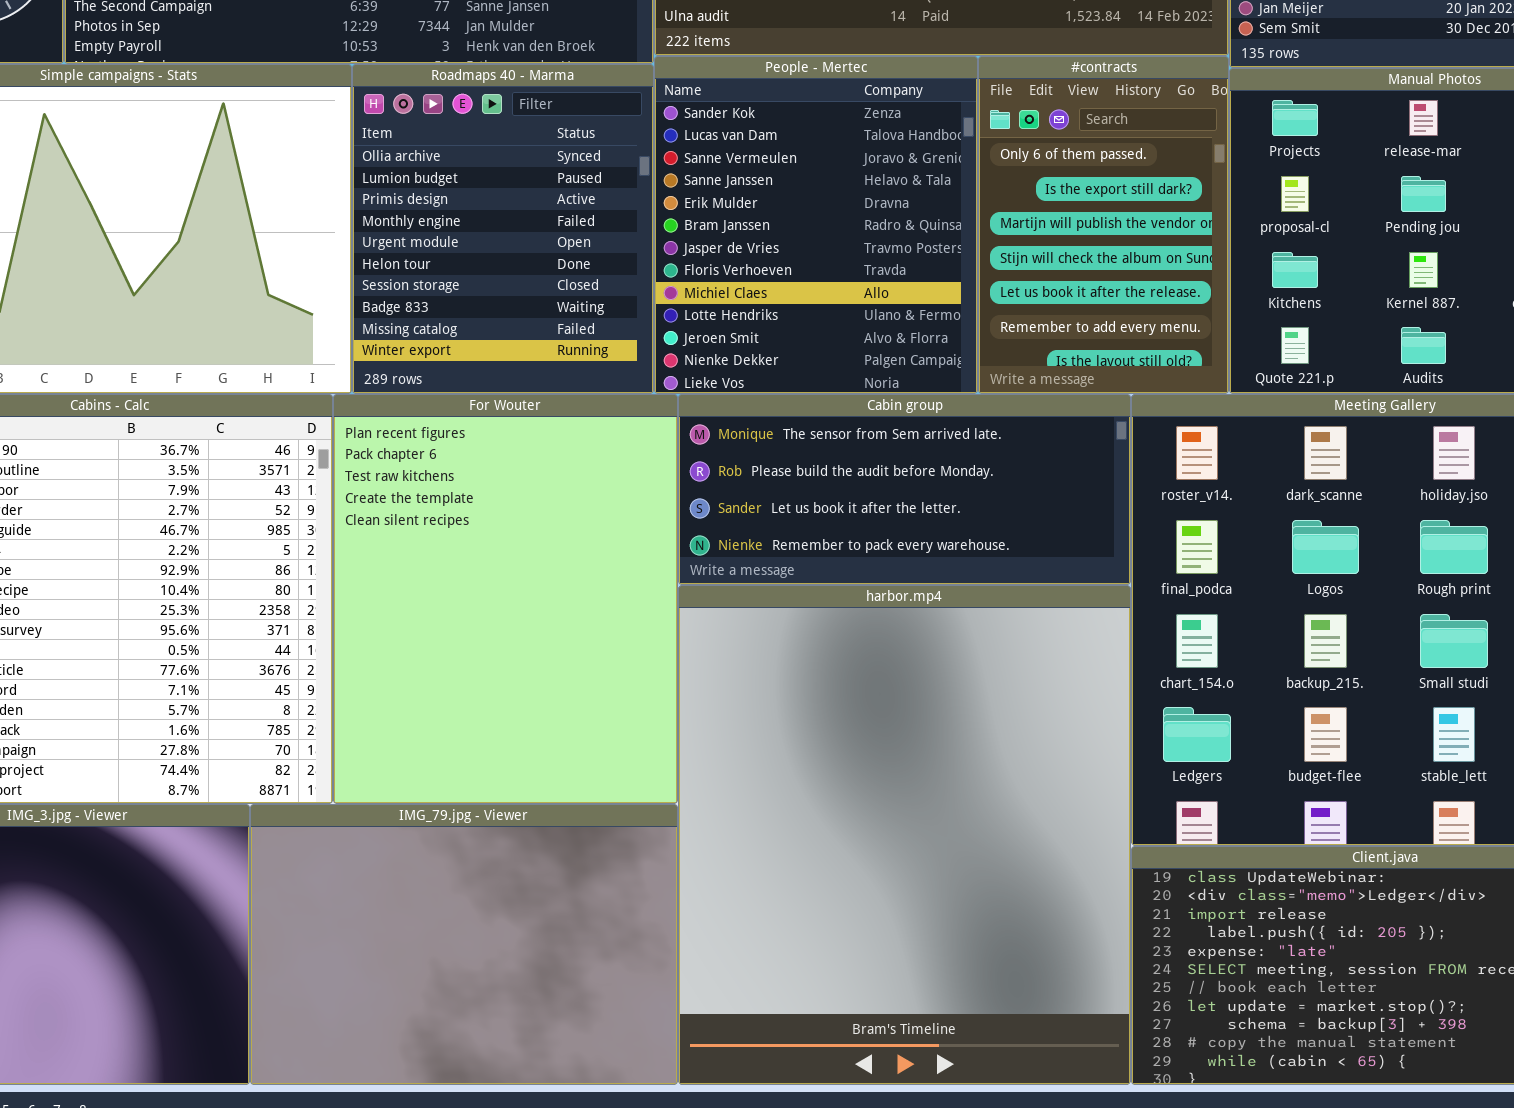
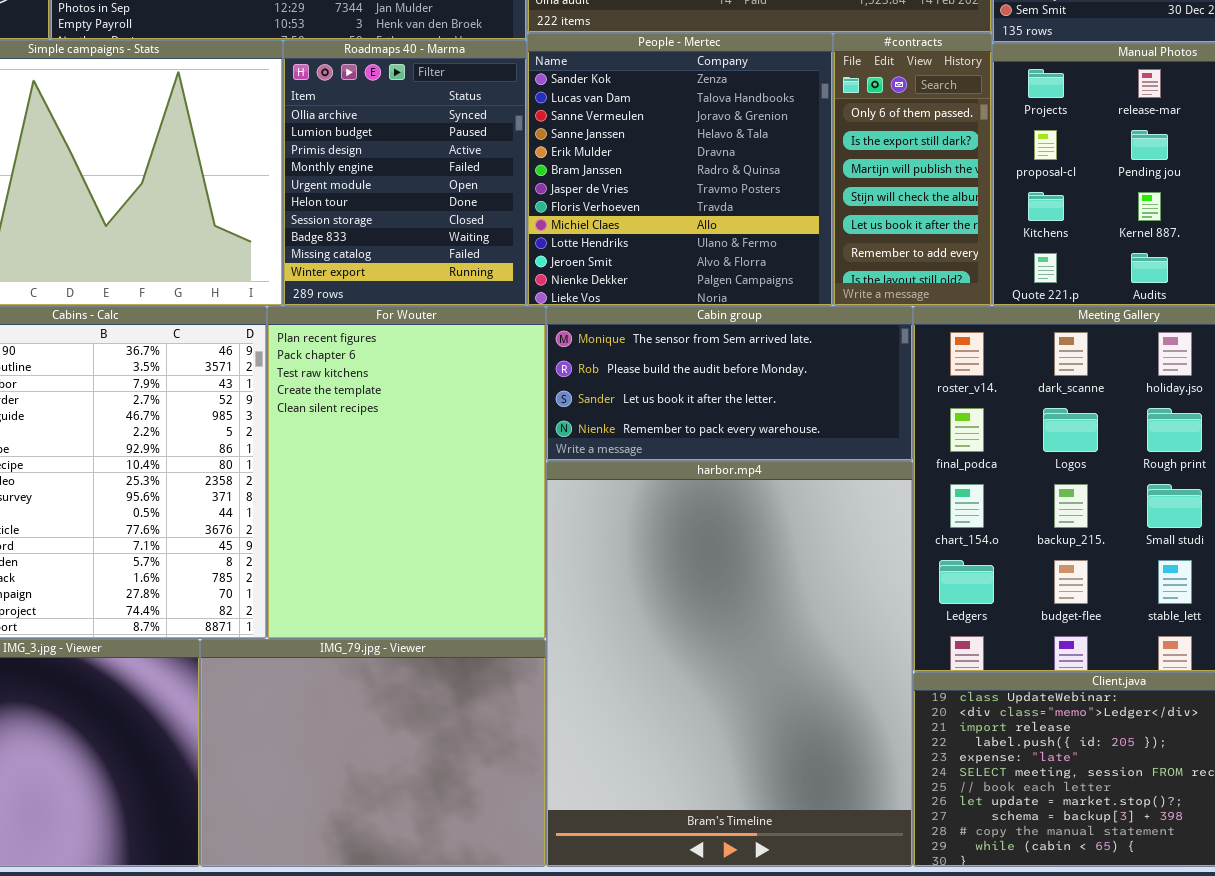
People - Mertec: [654,56,978,394] -> [527,33,833,306], resized
#contracts: [978,56,1229,394] -> [833,33,992,306], resized

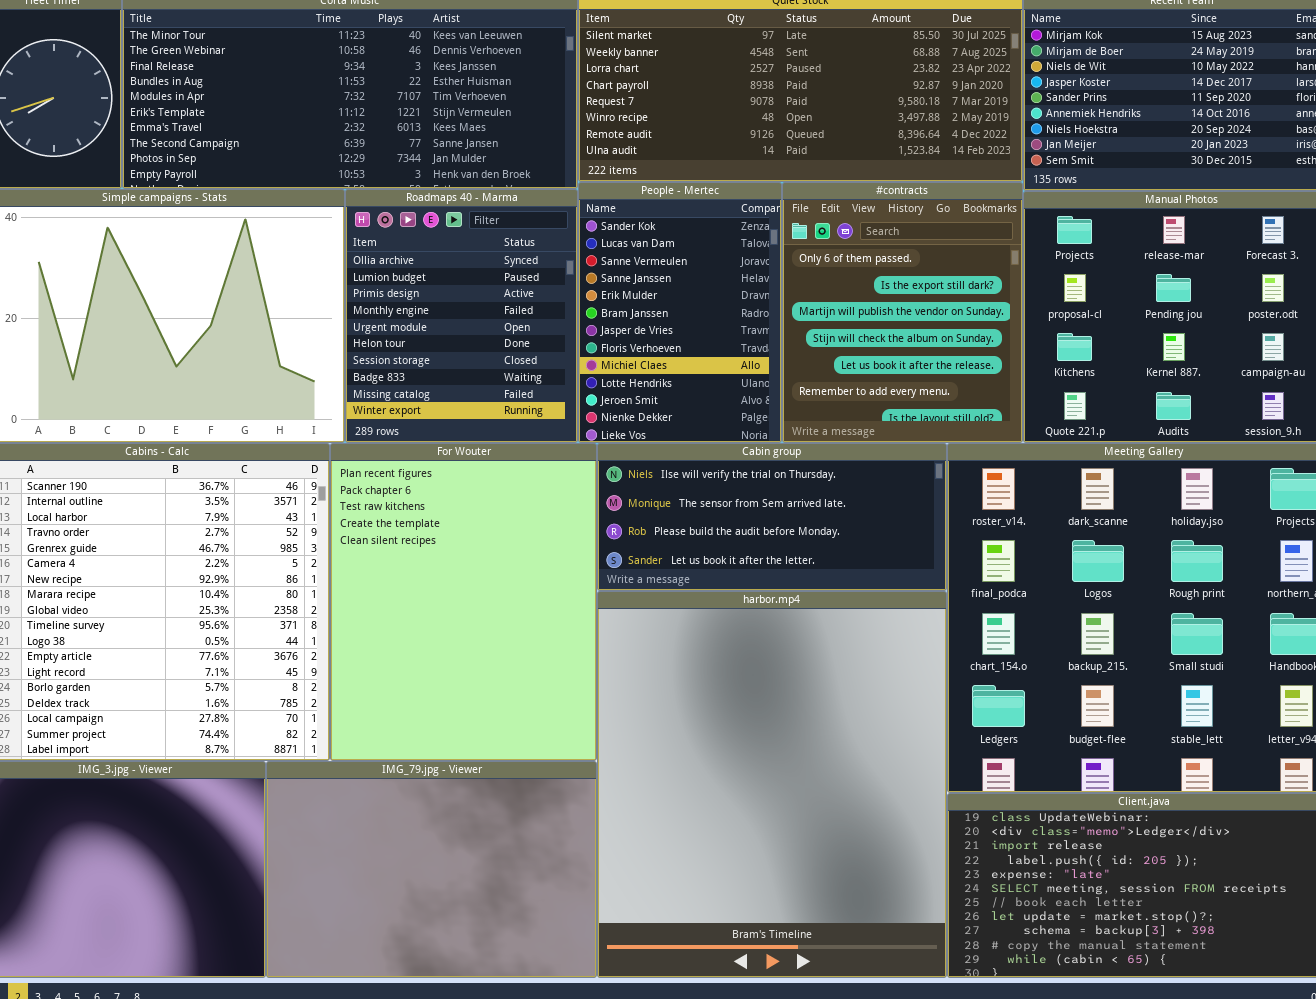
People - Mertec: [527,33,833,306] -> [578,182,782,443], resized
#contracts: [833,33,992,306] -> [782,182,1023,443], resized
Cabin group: [546,306,913,461] -> [597,443,947,591], scrolled up 1 row

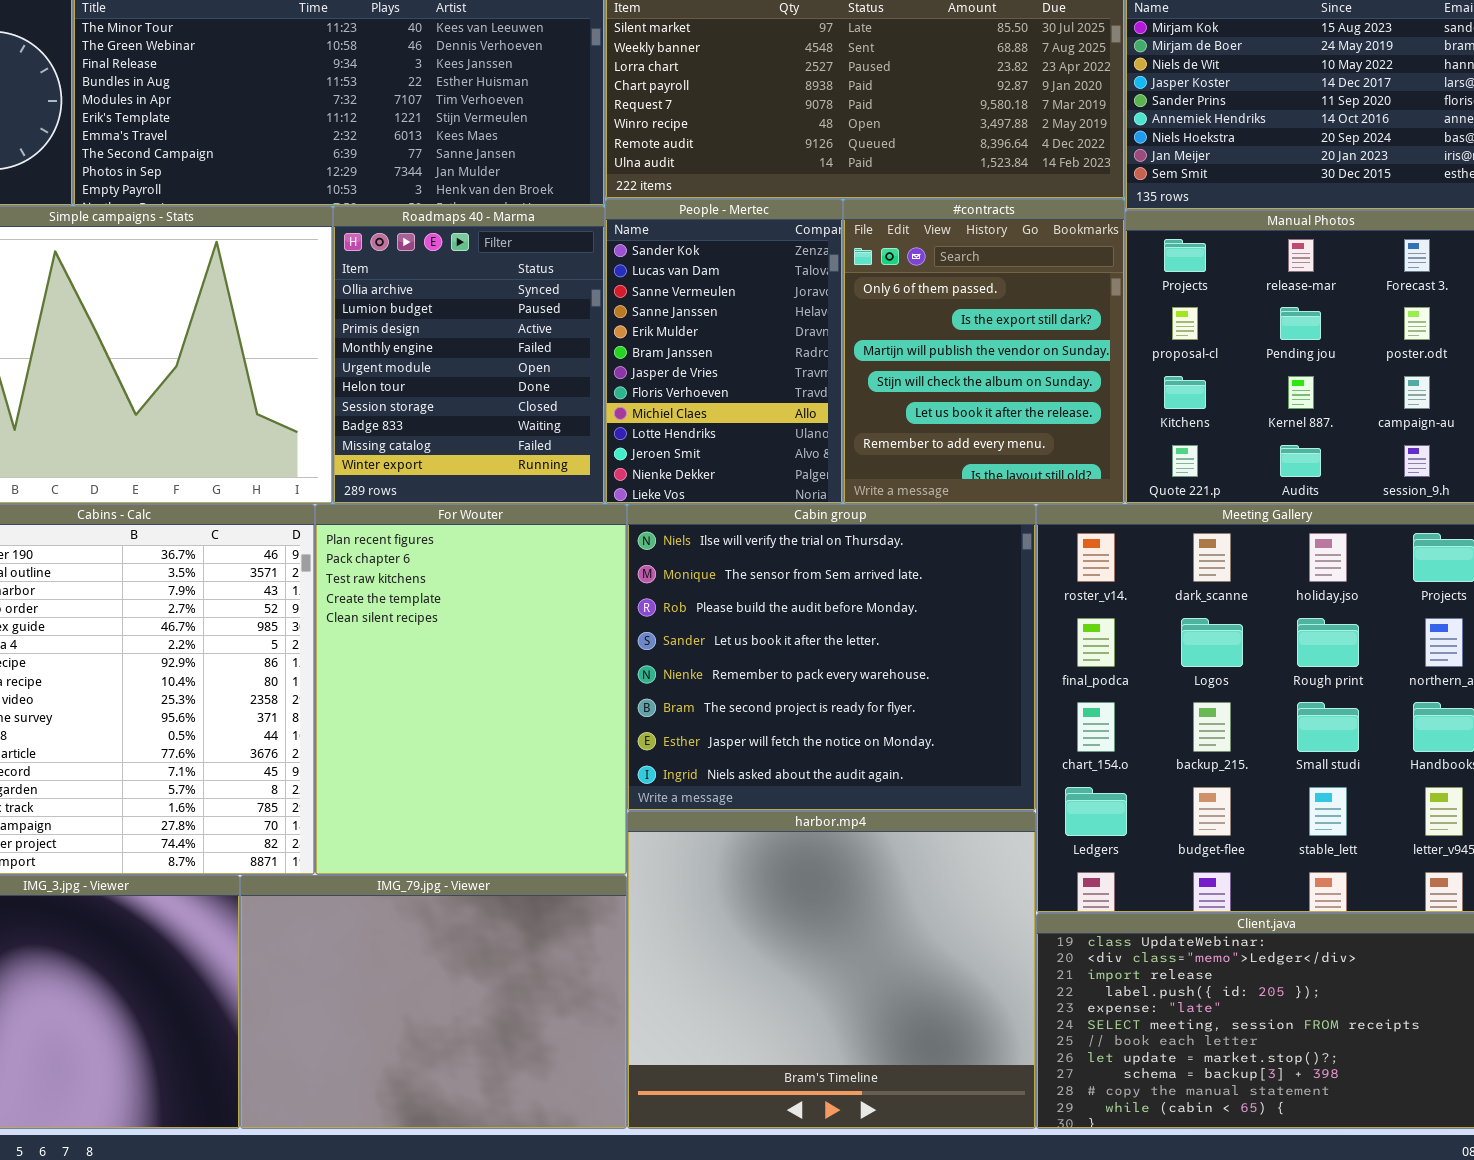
Cabin group: [597,443,947,591] -> [627,504,1036,811], resized
harbor.mp4: [597,591,947,978] -> [627,811,1036,1129], resized

